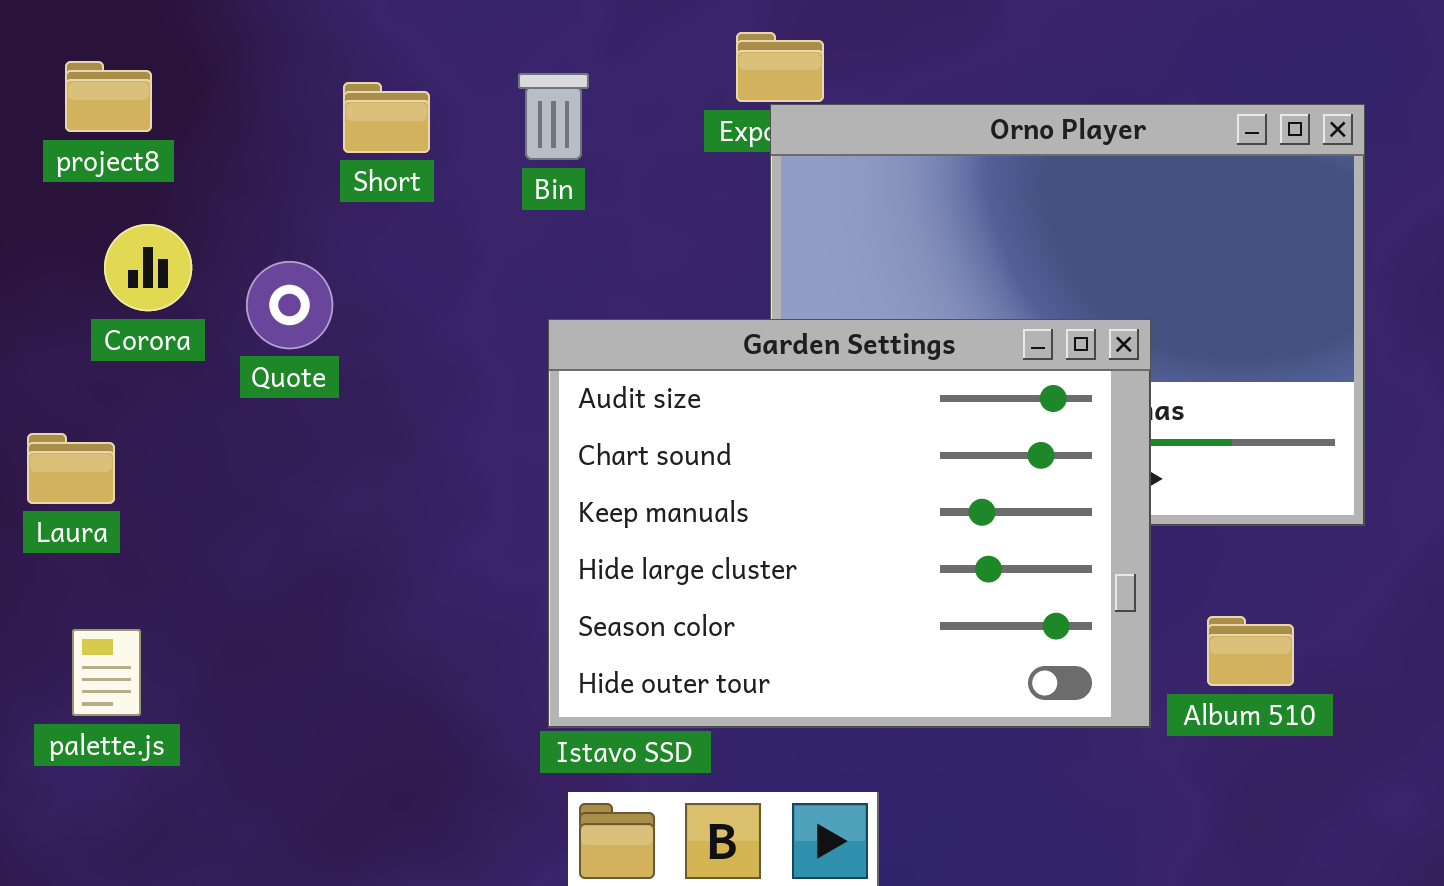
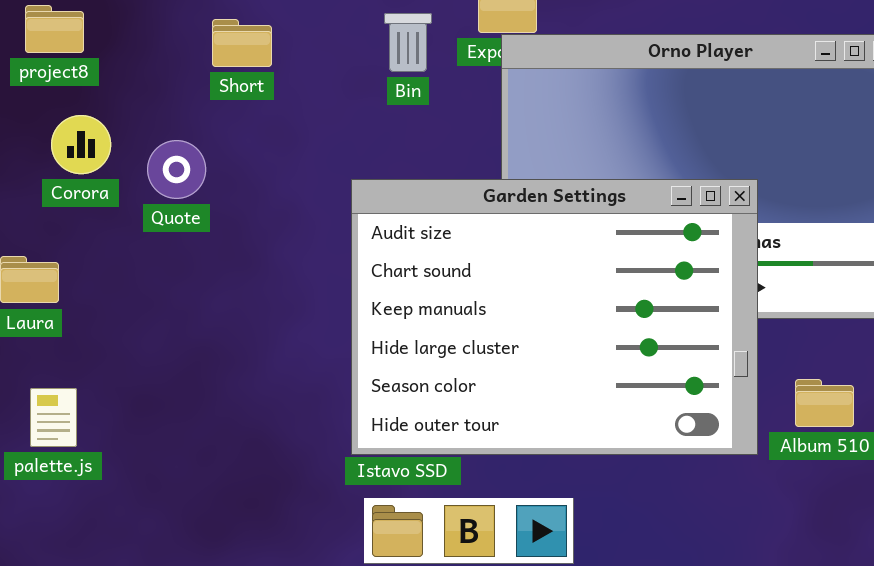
Bin: [518,73,589,160] -> [384,13,432,72], moved

